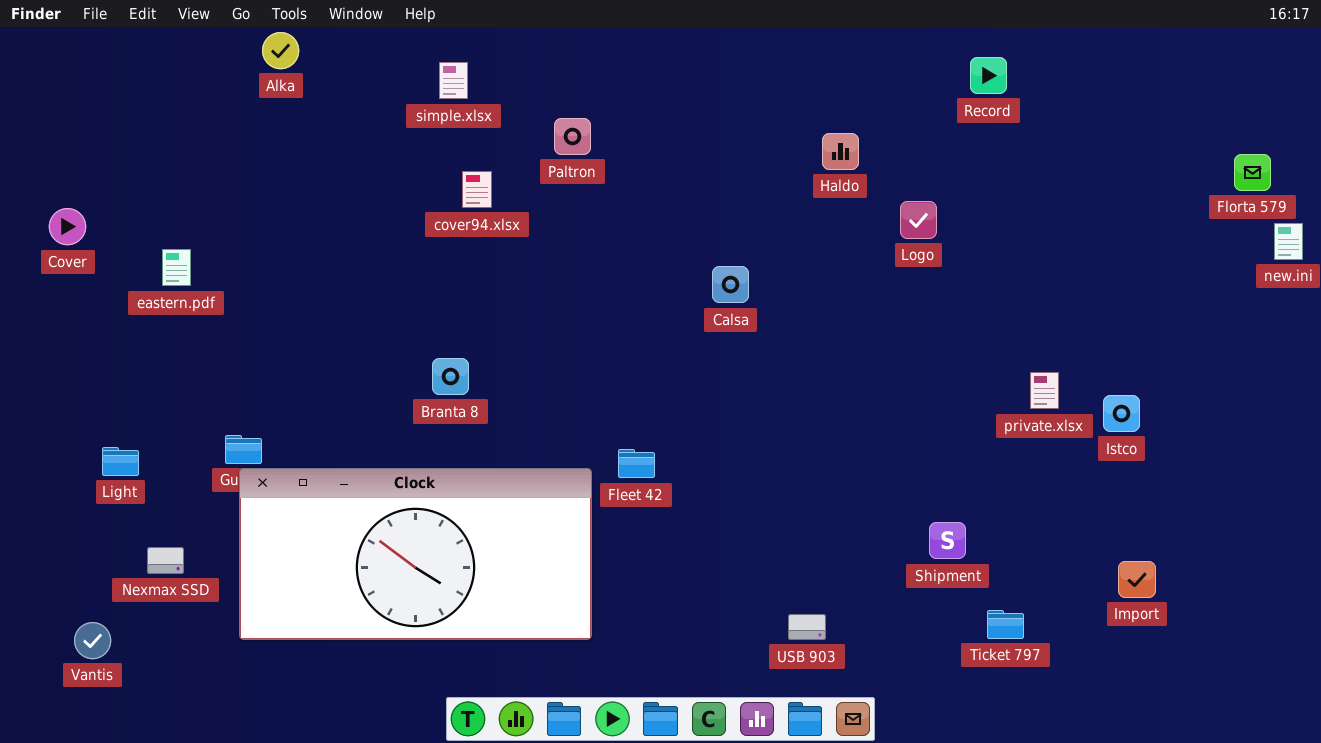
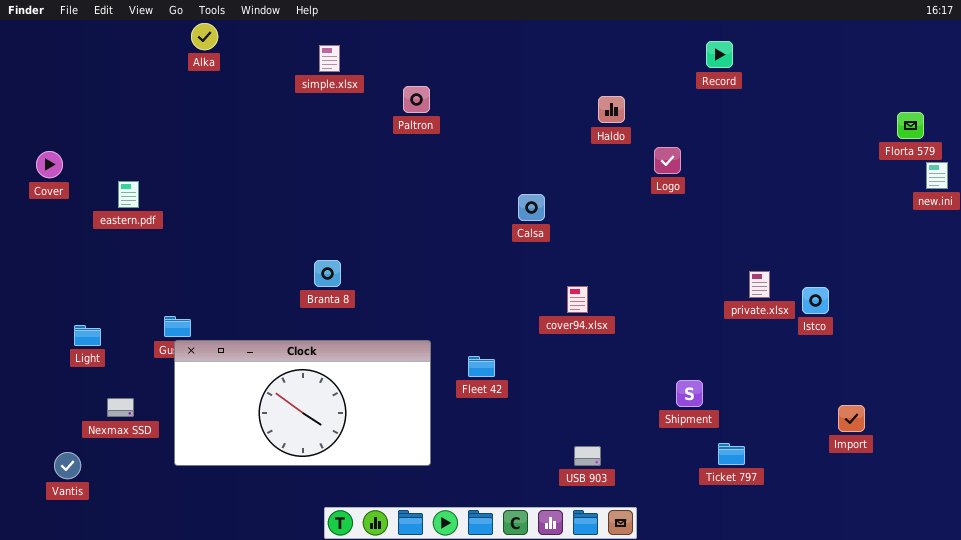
cover94.xlsx: [462,171,492,208] -> [567,286,588,313], moved
Fleet 42: [618,449,655,478] -> [468,356,495,377], moved
Import: [1118,561,1156,598] -> [838,405,865,432], moved

